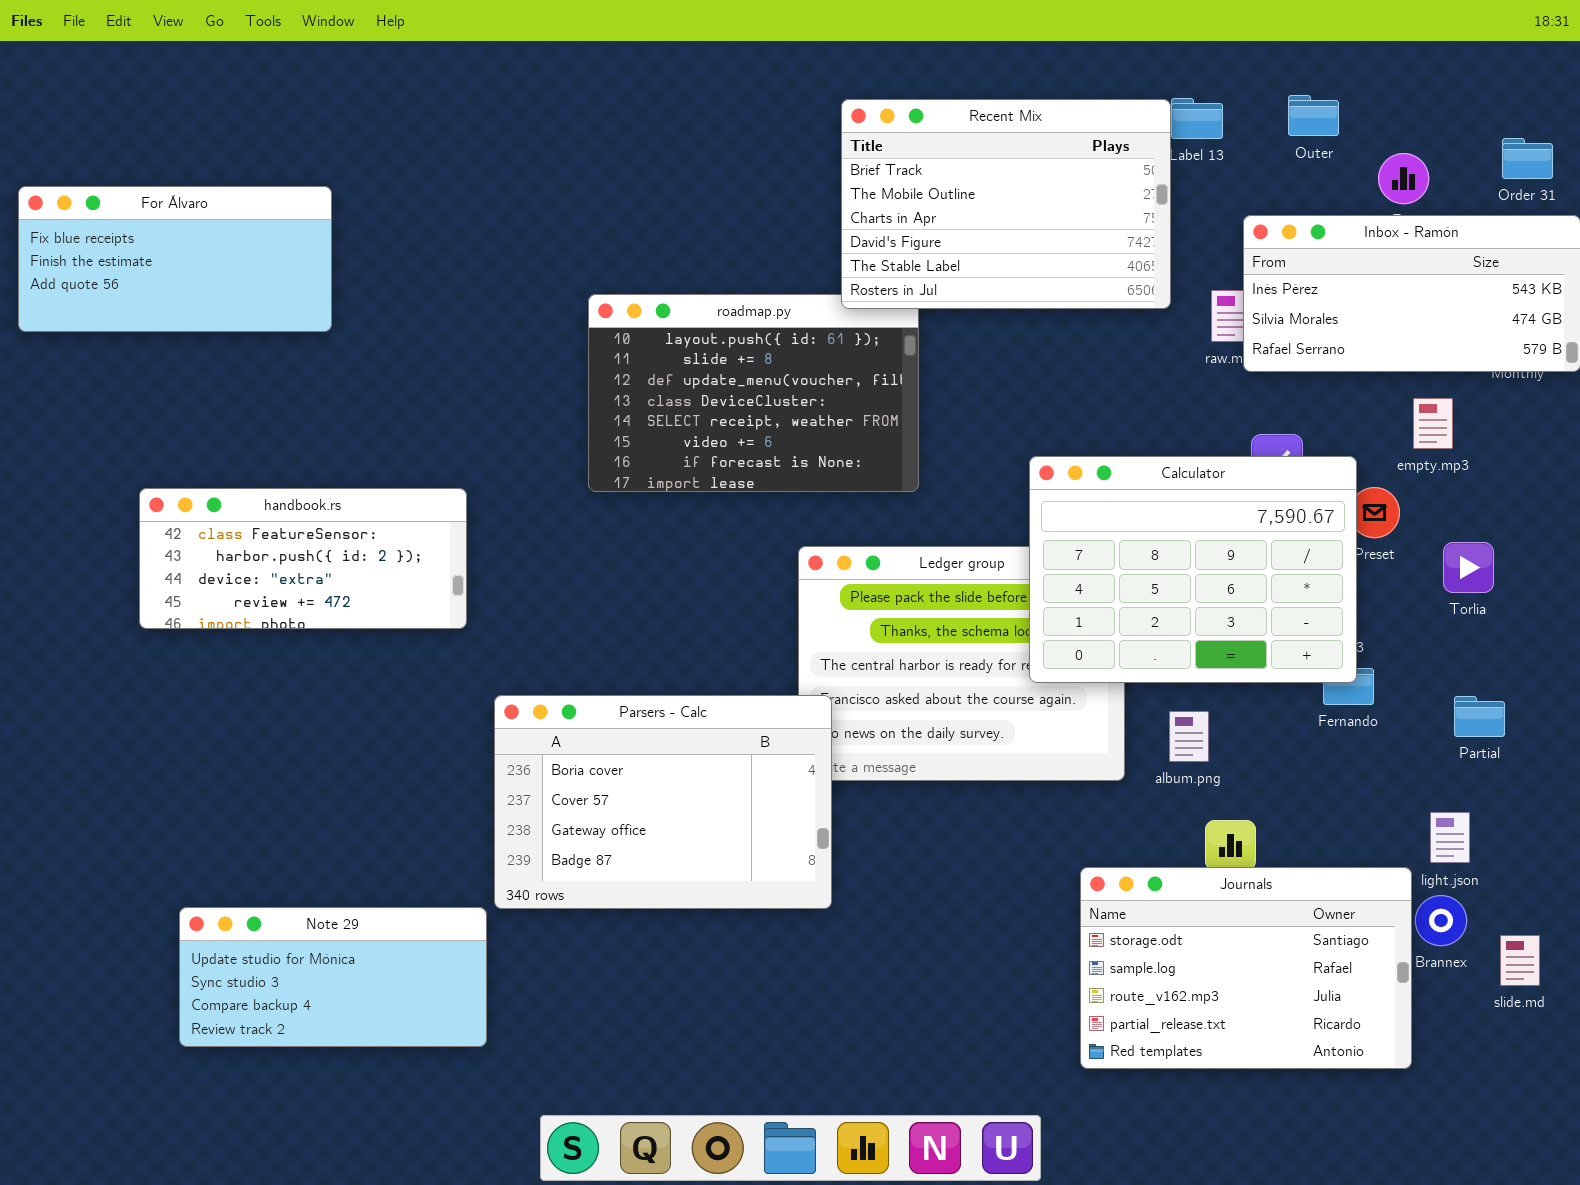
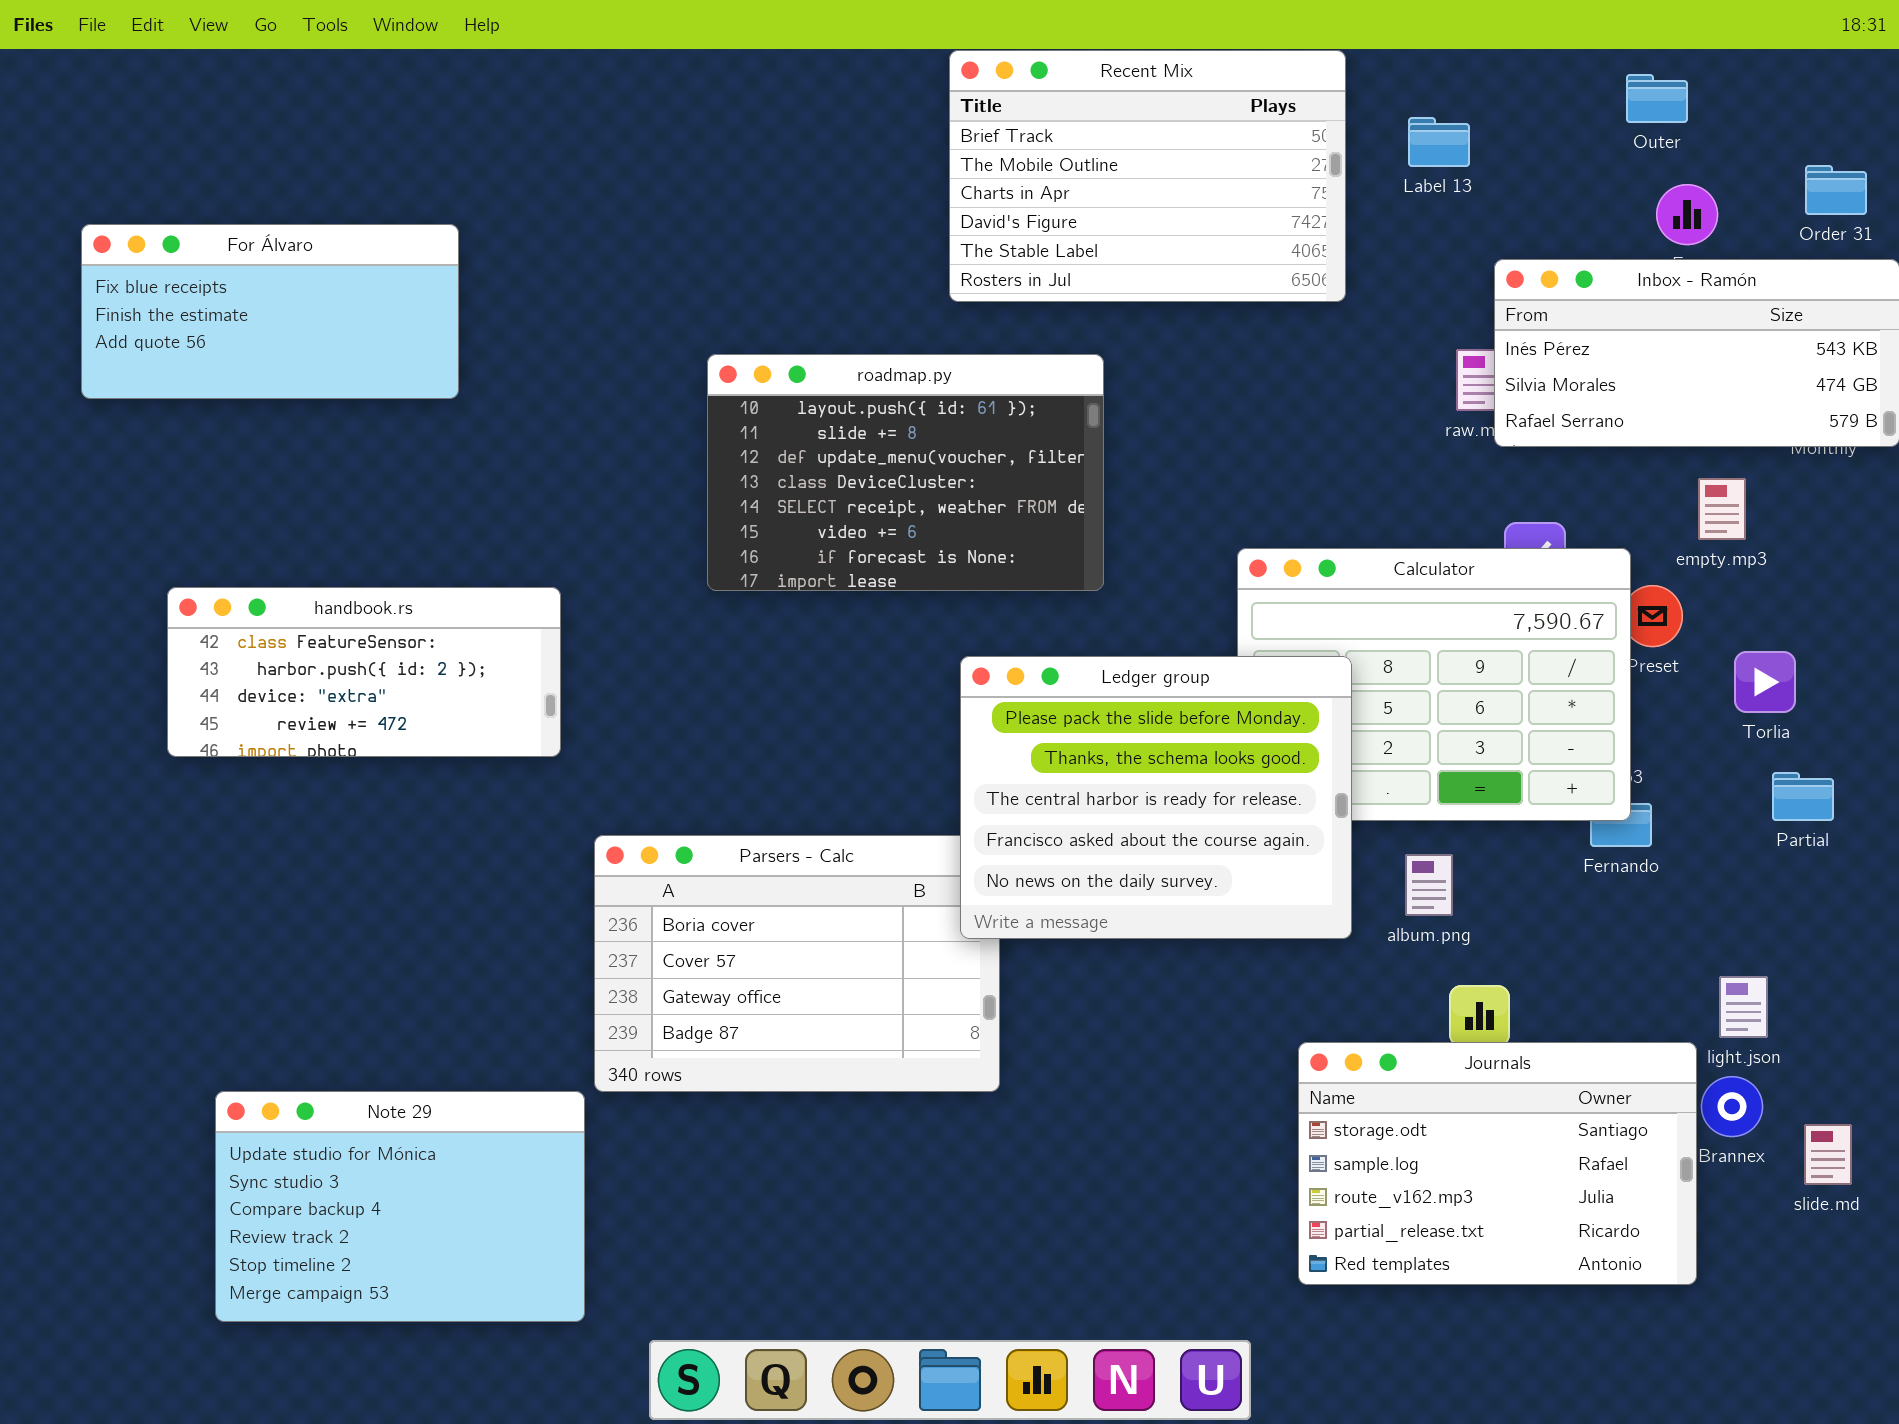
Outer: [1288,95,1339,136] -> [1626,74,1688,123], moved
Recent Mix: [841,99,1171,309] -> [949,50,1346,302], moved
For Álvaro: [18,186,332,332] -> [81,224,459,399], moved
Ledger group: [798,546,1125,781] -> [960,656,1352,939], raised
Partial: [1454,696,1505,737] -> [1772,772,1834,821], moved
Note 29: [179,907,487,1047] -> [215,1091,585,1322], resized

